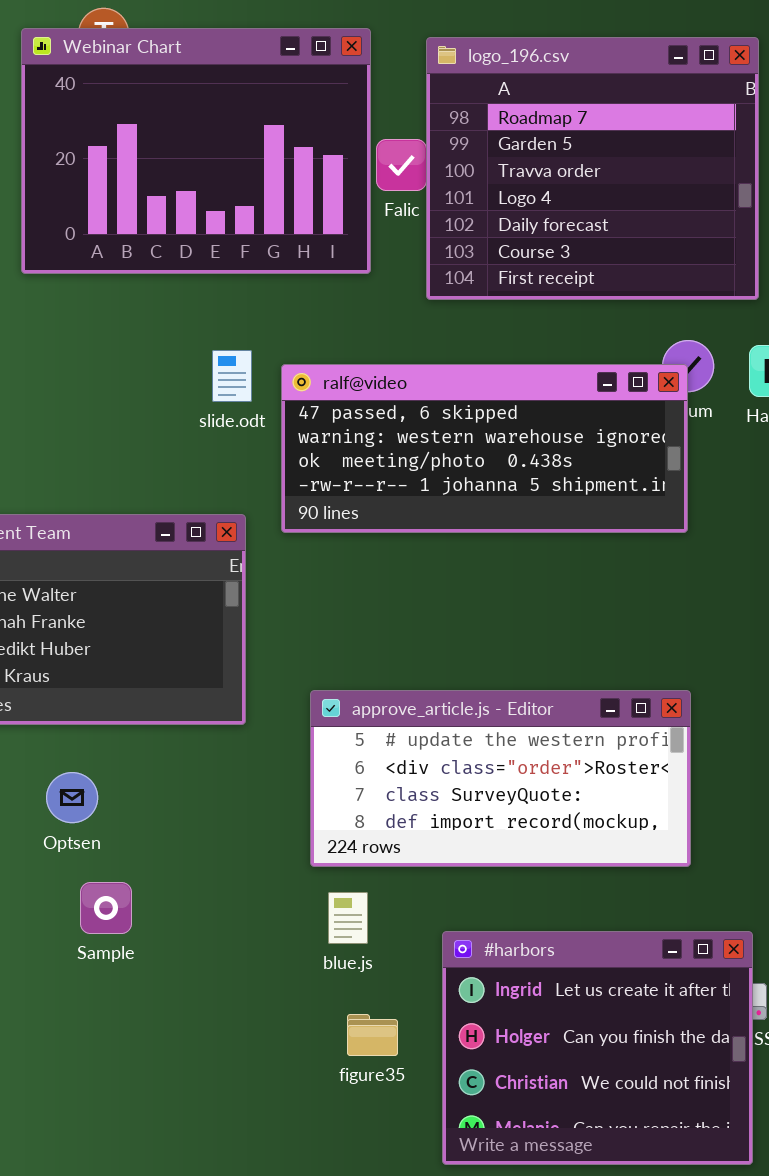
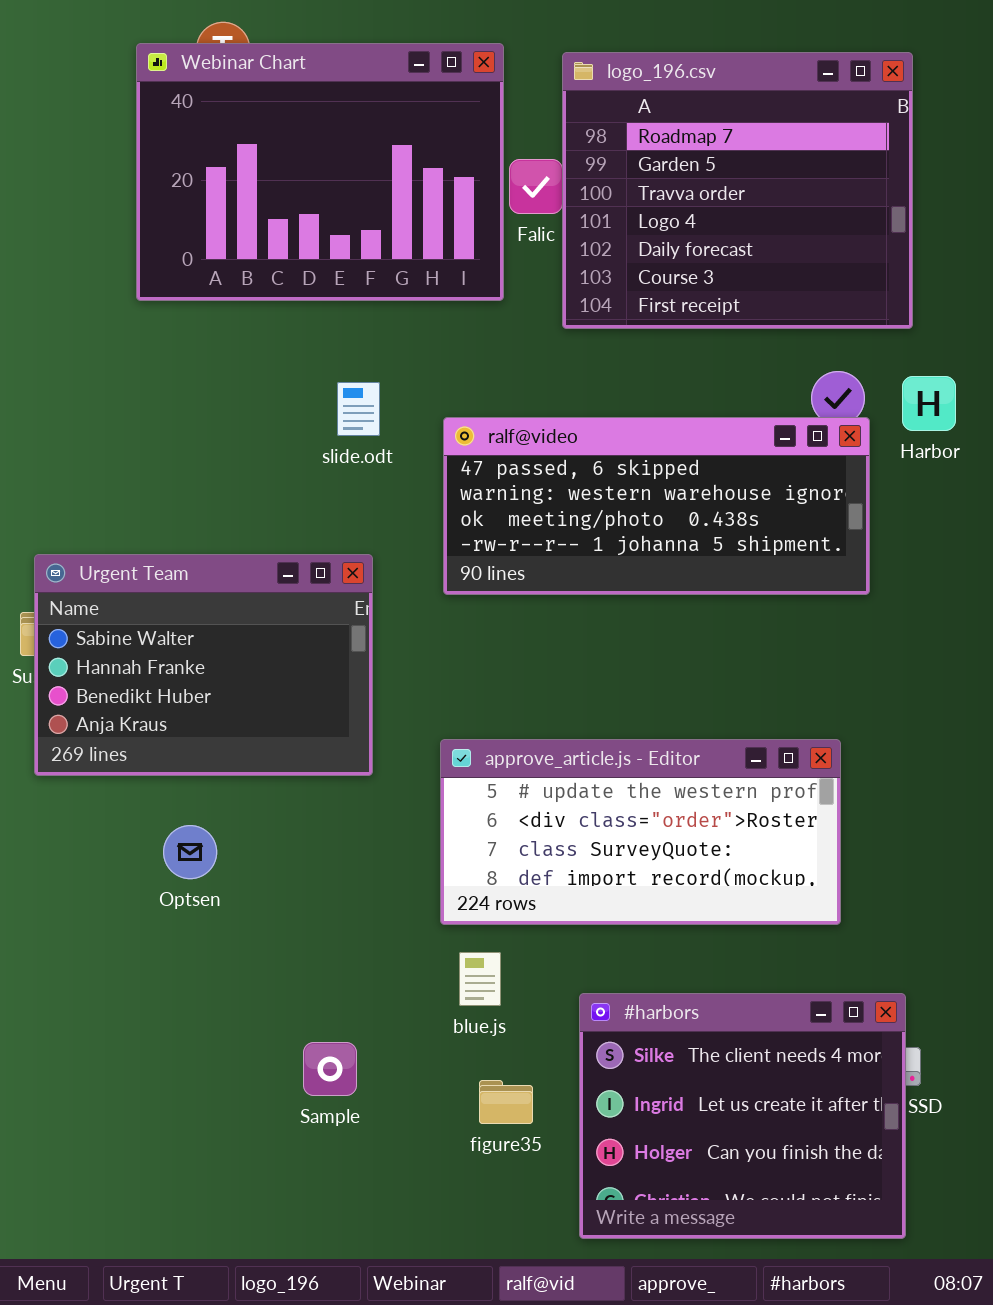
ralf@video: [281,364,688,533] -> [443,417,870,595], moved
Sample: [80,882,132,934] -> [303,1042,357,1096], moved
#harbors: [442,931,753,1165] -> [579,993,906,1239], scrolled up 1 row

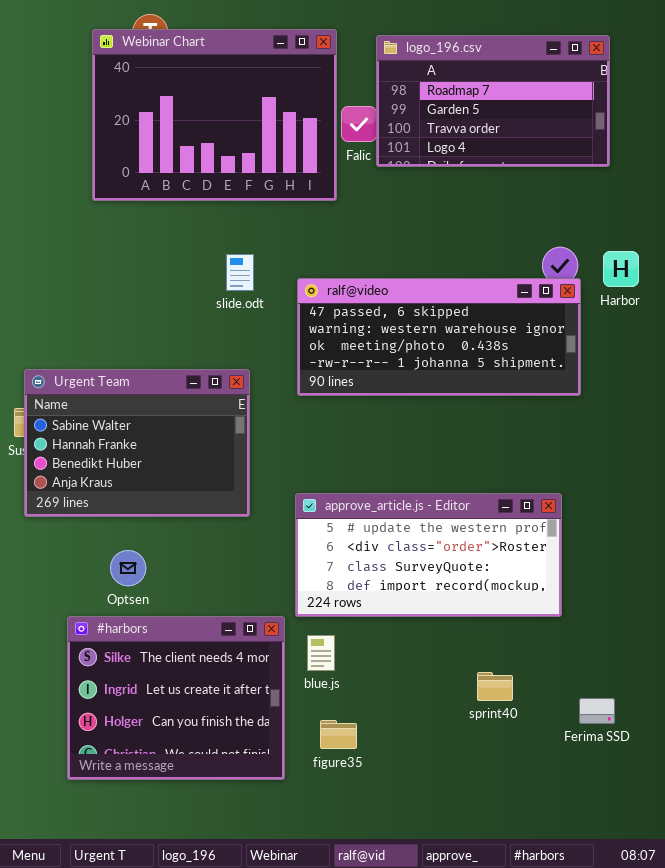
logo_196.csv: [562,52,913,329] -> [376,35,610,167], resized
#harbors: [579,993,906,1239] -> [67,616,285,780], moved

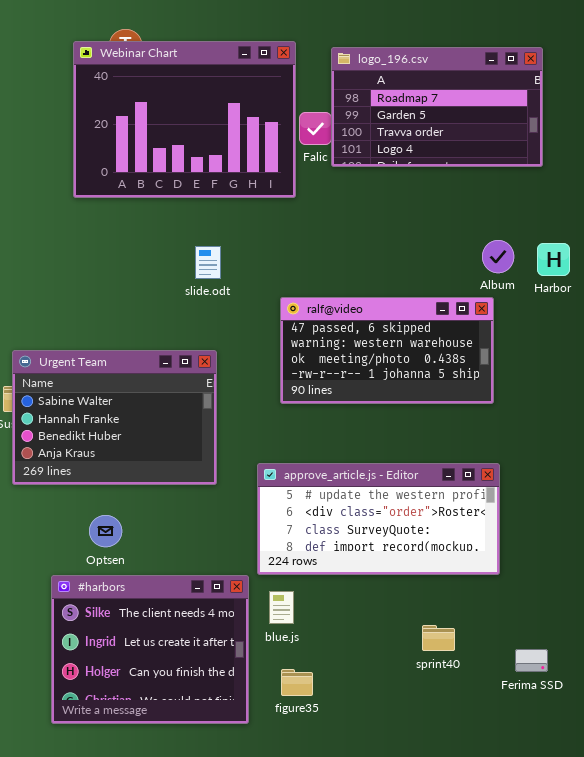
ralf@video: [297,278,581,396] -> [280,297,494,404], moved, resized

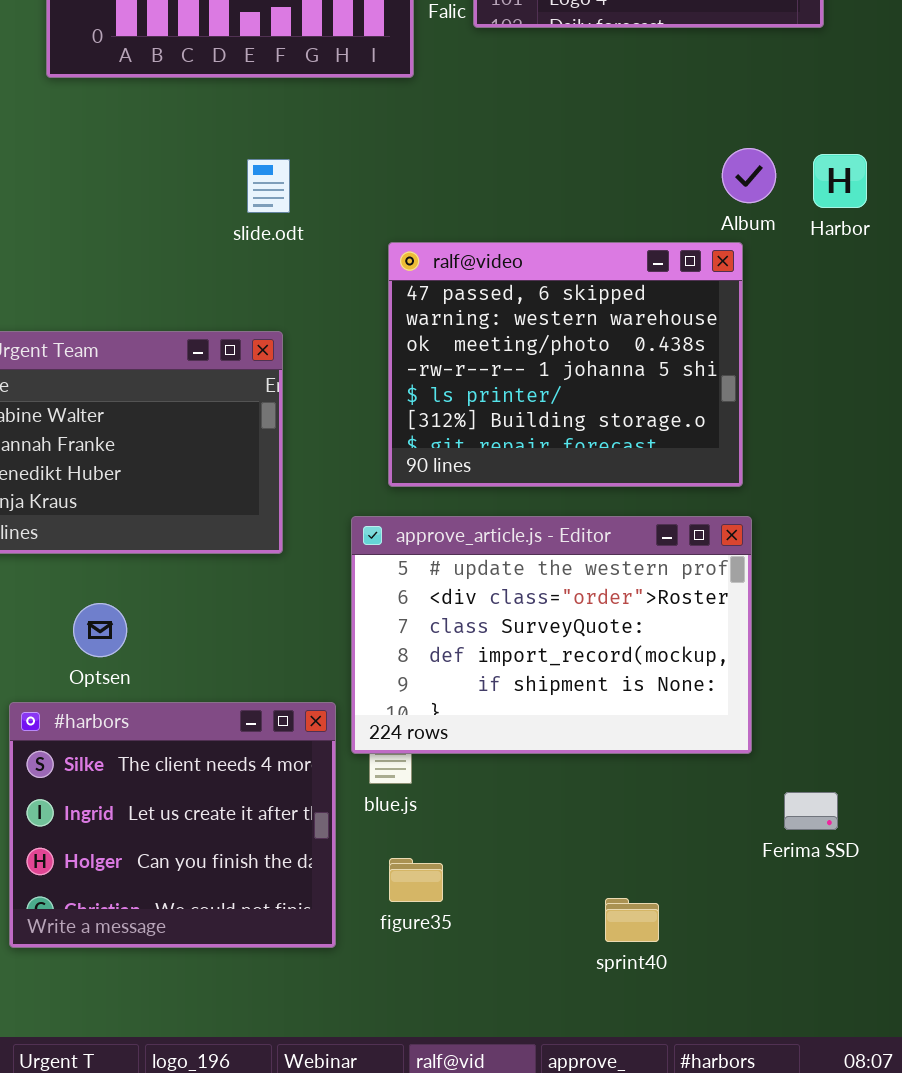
ralf@video: [280,297,494,404] -> [388,242,743,487], resized
approve_article.js - Editor: [257,463,500,575] -> [351,516,752,754], resized
sprint40: [422,625,455,651] -> [605,898,659,942], moved
Ferima SSD: [515,649,548,672] -> [784,792,838,830], moved

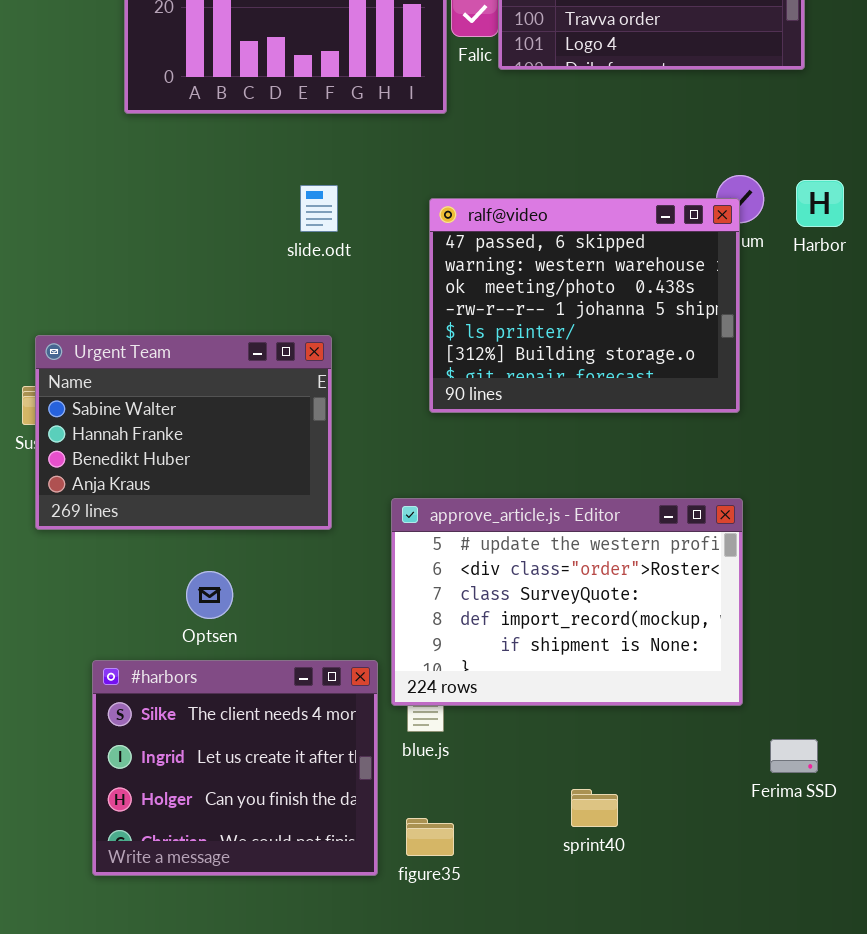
ralf@video: [388,242,743,487] -> [429,198,740,413], moved
Optsen: [73,603,127,657] -> [186,571,233,619], moved
figure35: [389,858,443,902] -> [406,818,454,856], moved
sprint40: [605,898,659,942] -> [571,789,618,827], moved

